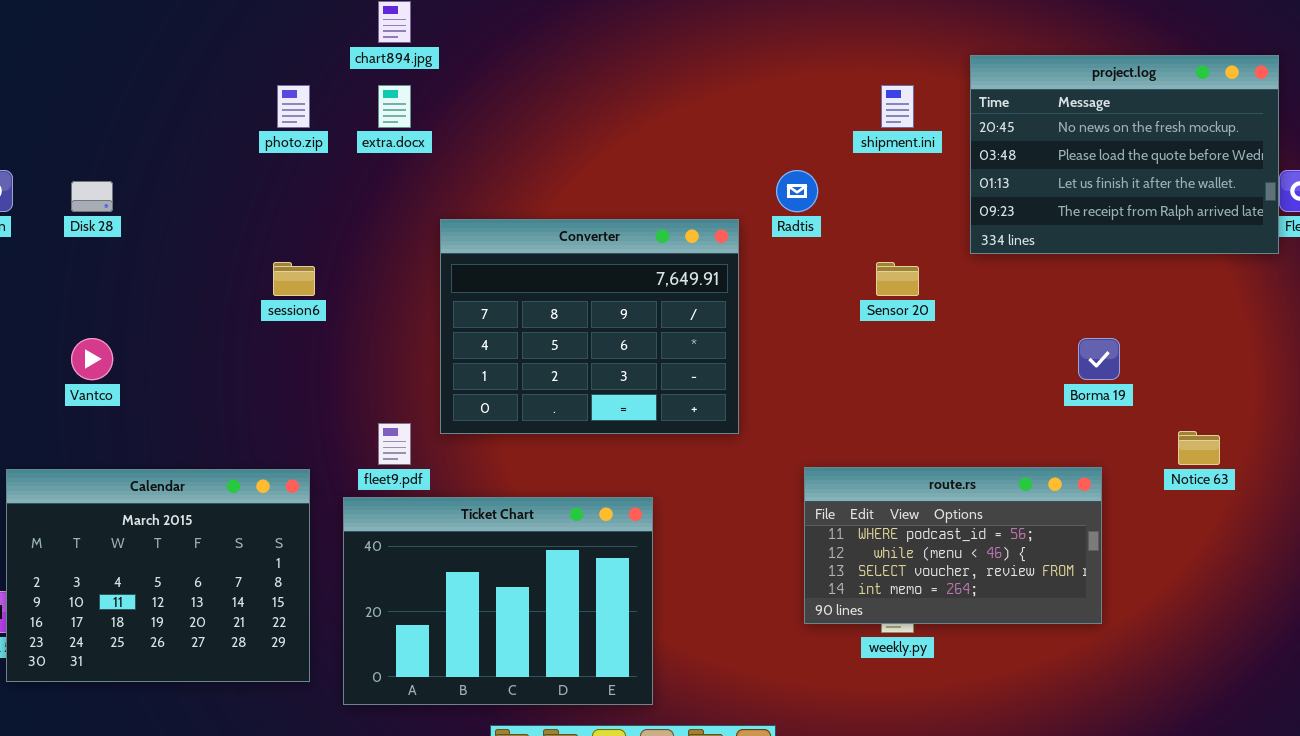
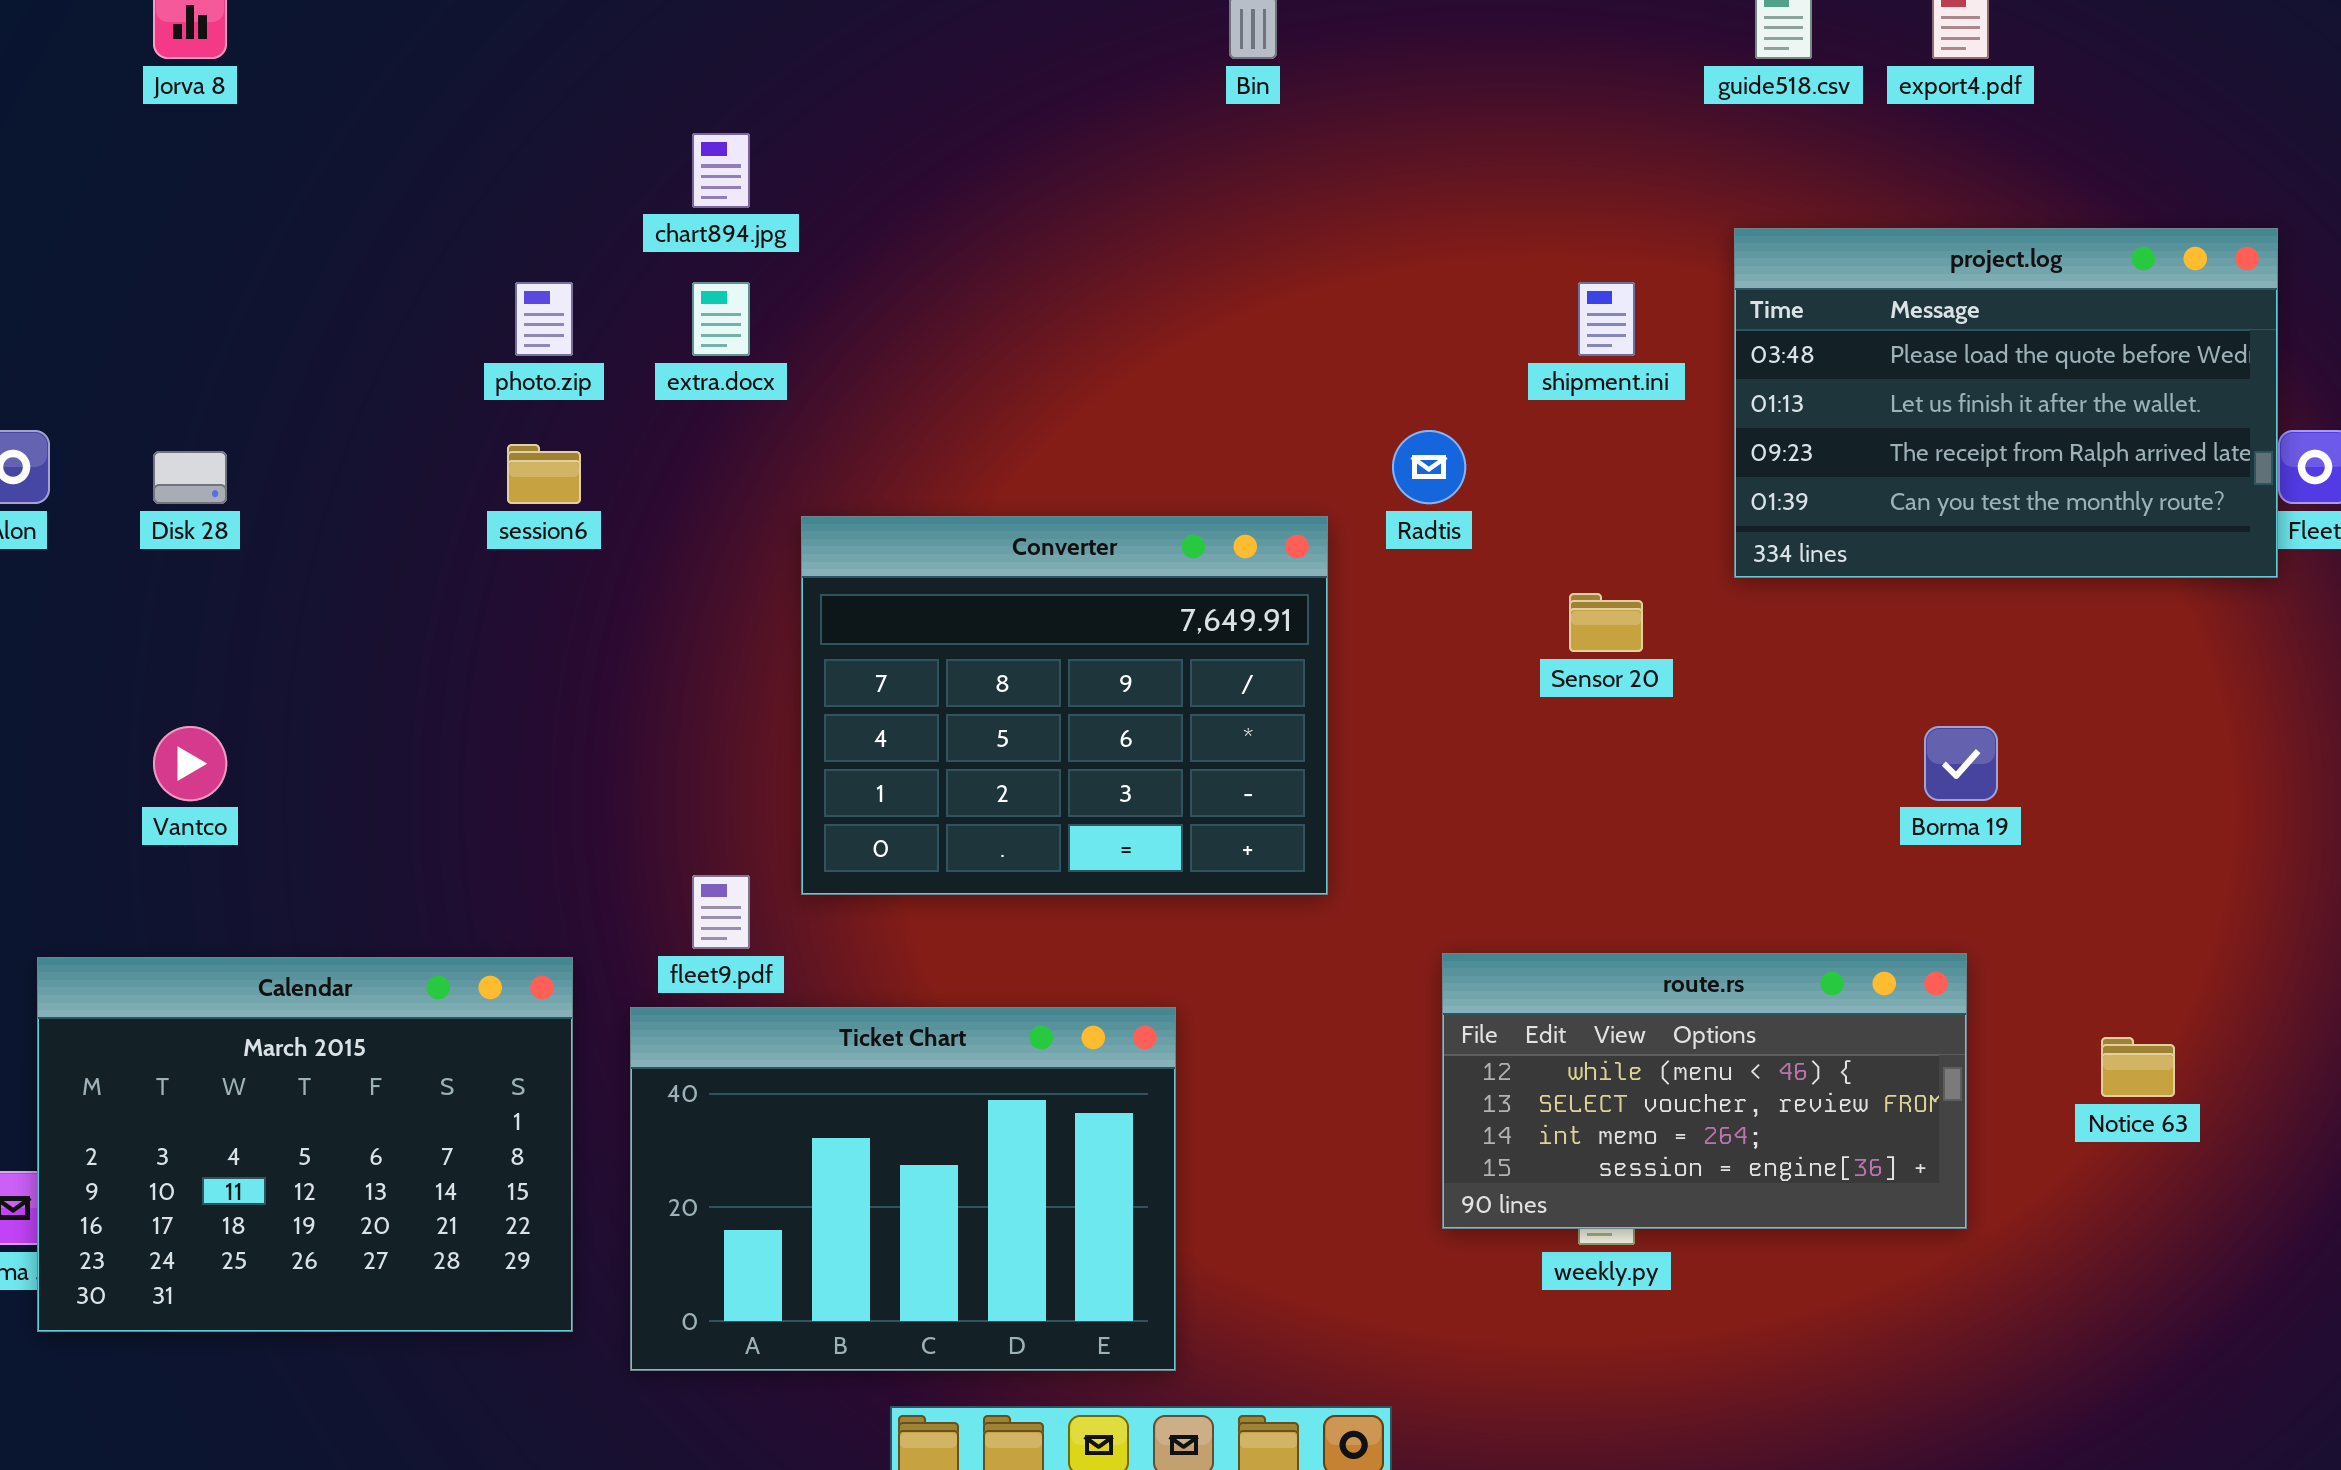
project.log: [970,55,1279,254] -> [1734,228,2278,578], scrolled down 1 row
session6: [273,262,315,296] -> [507,444,581,504], moved
Notice 63: [1178,431,1220,465] -> [2101,1037,2175,1097], moved
route.rs: [804,467,1102,624] -> [1442,953,1967,1229], scrolled down 1 row

